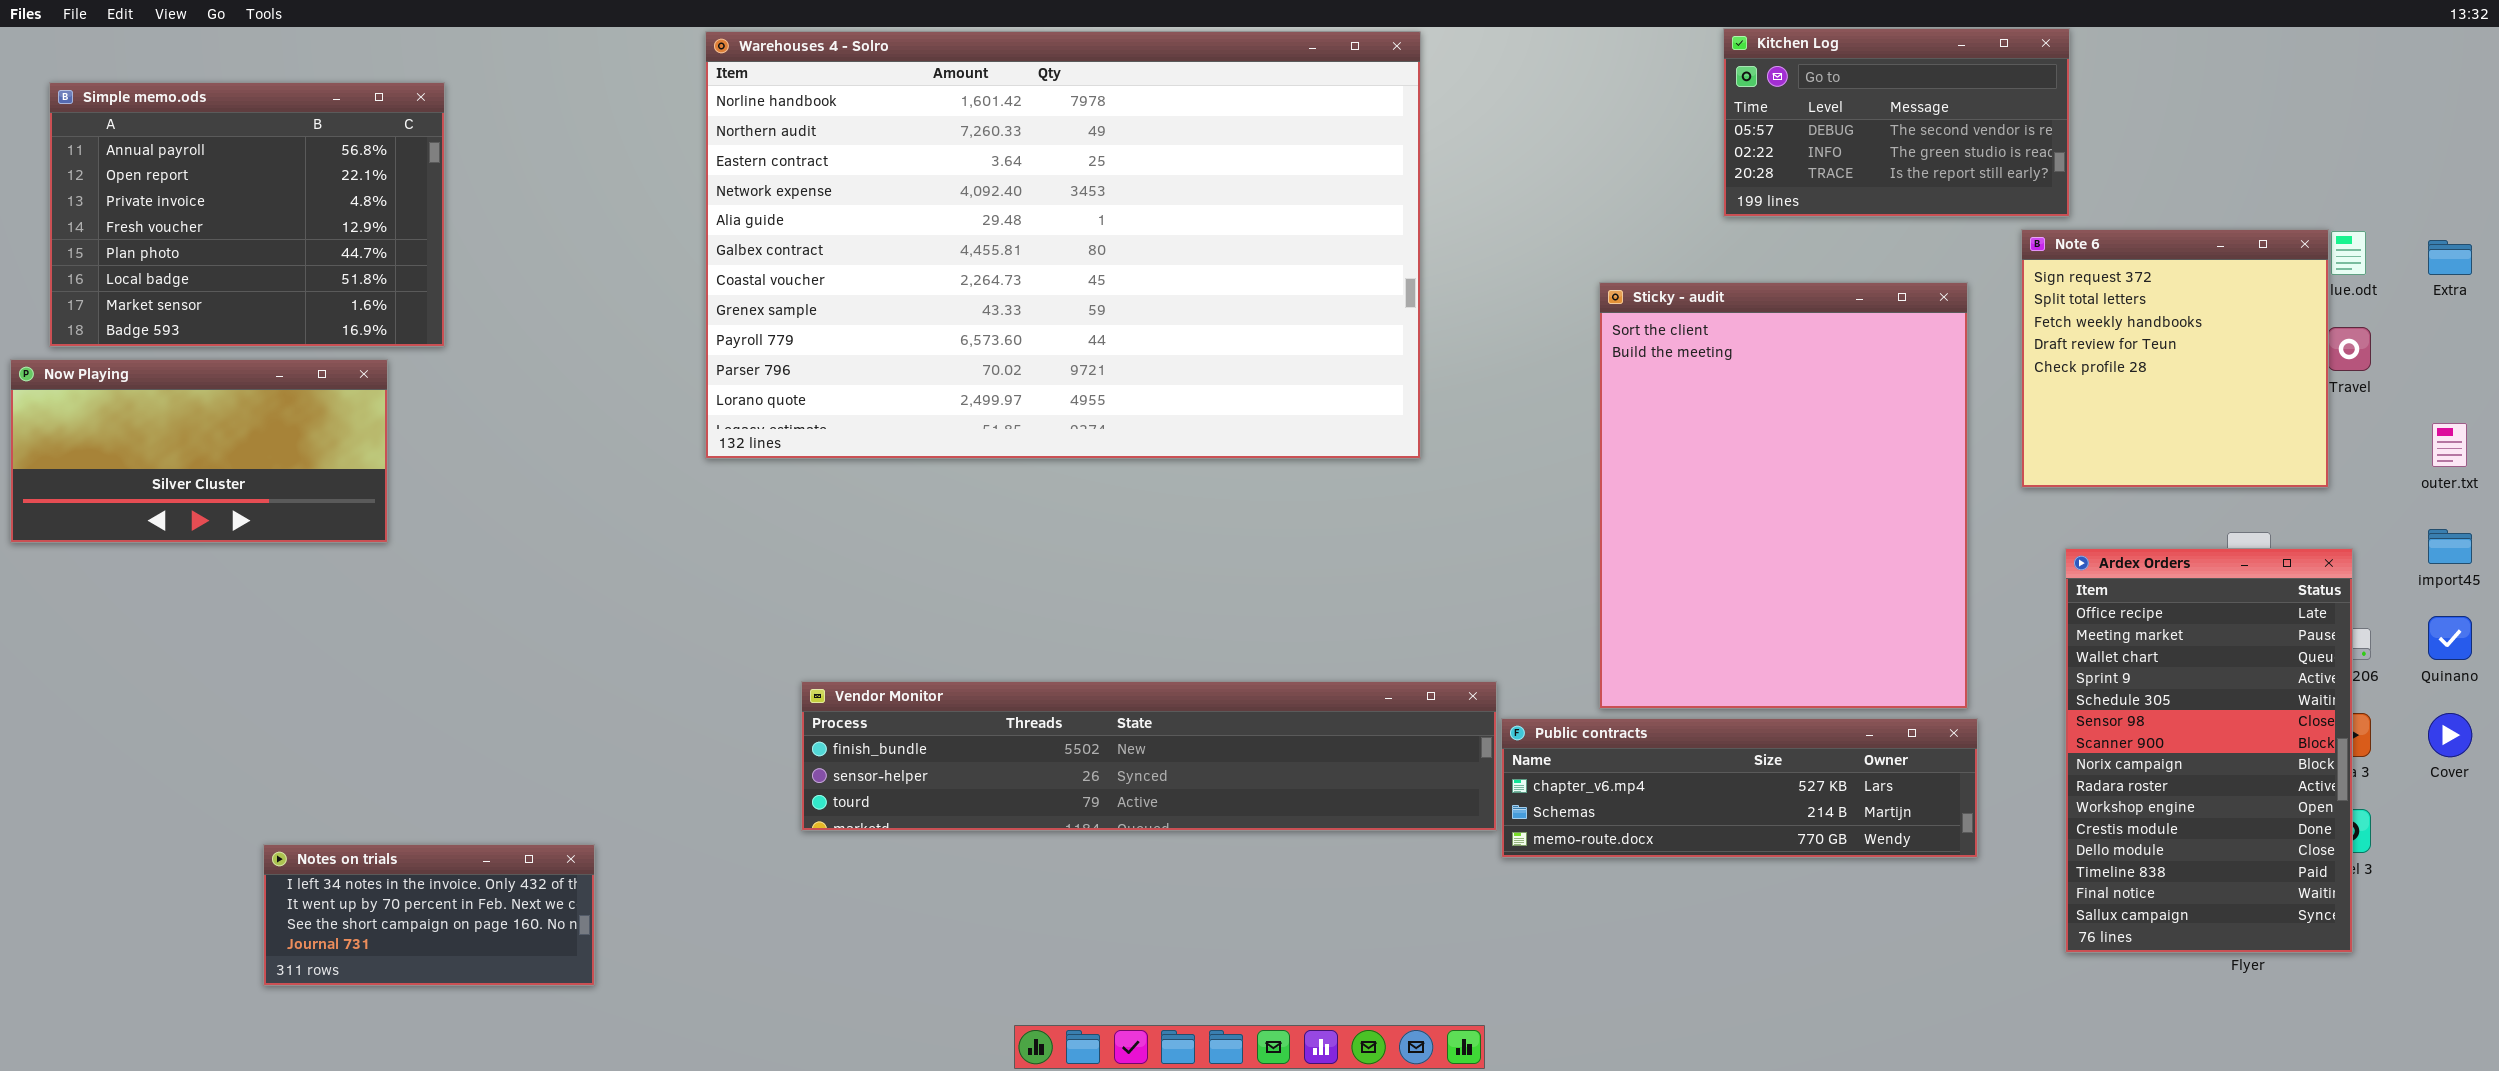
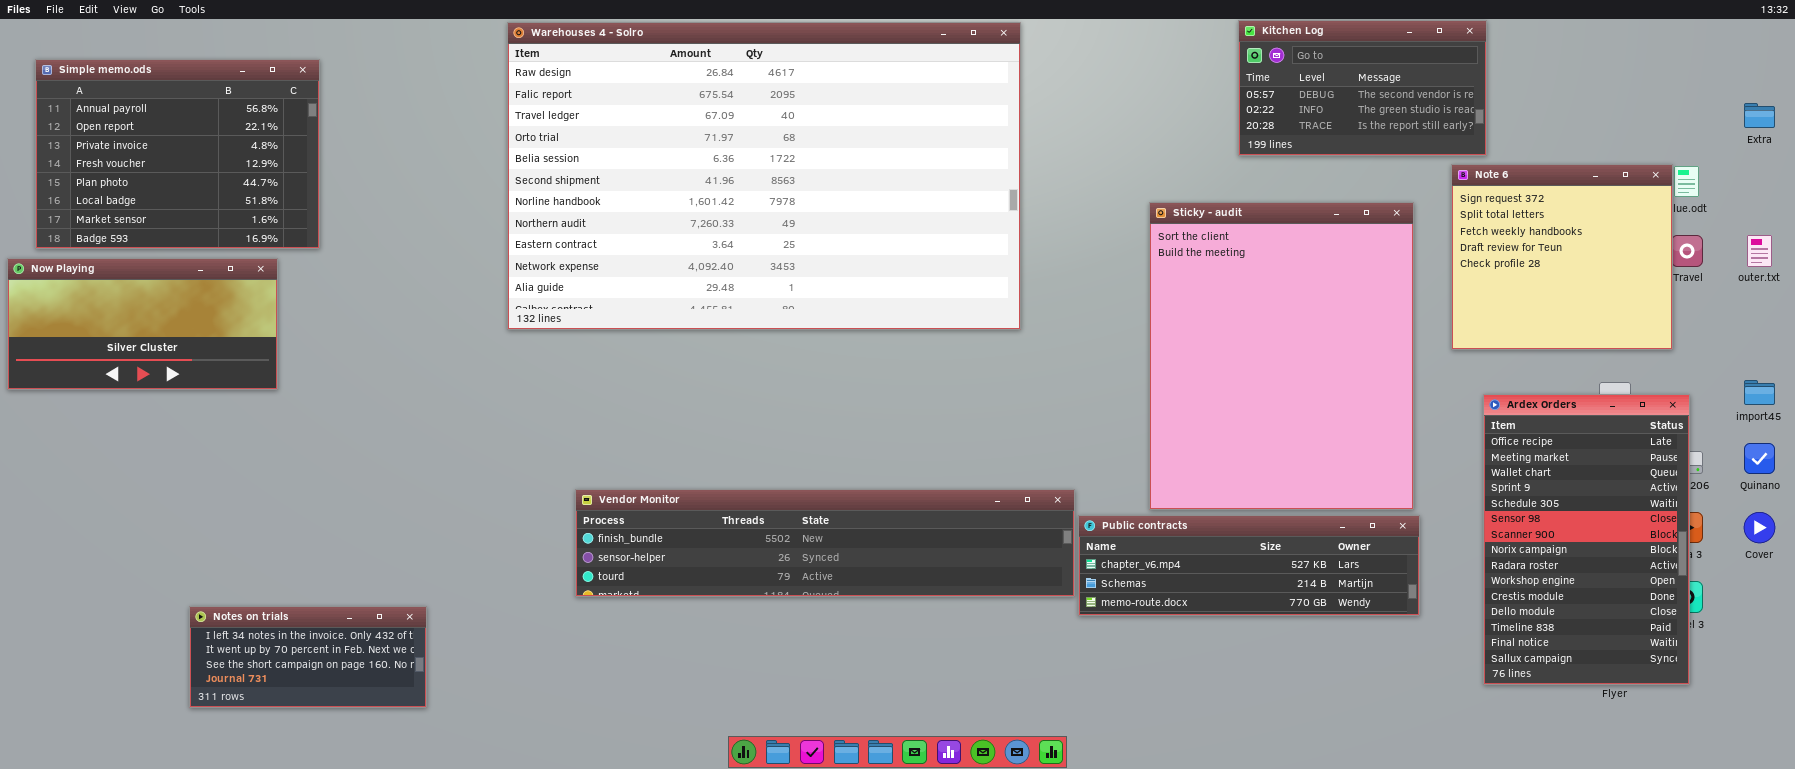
Warehouses 4 - Solro: [705,31,1421,459] -> [507,22,1021,330], scrolled up 6 rows
Extra: [2428,240,2472,275] -> [1744,103,1775,128], moved
outer.txt: [2432,423,2467,467] -> [1747,235,1772,267], moved

